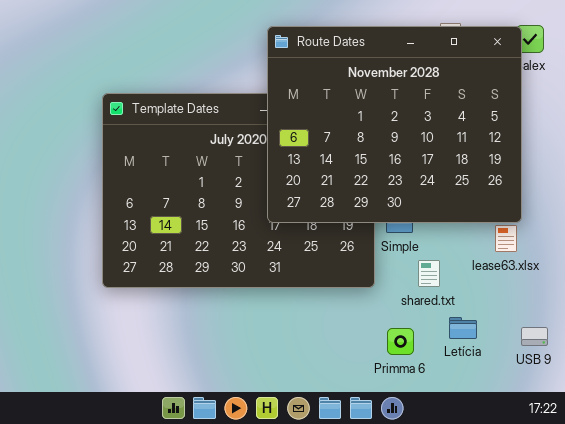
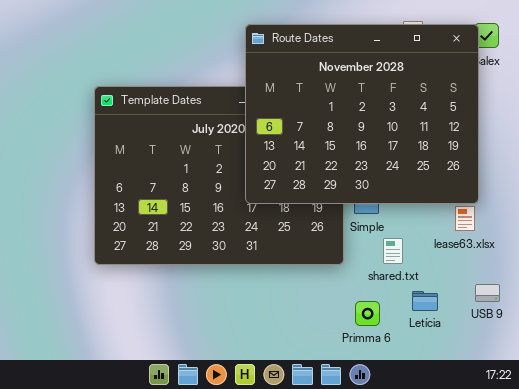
USB 9: [521,327,548,346] -> [475,284,500,302], moved

